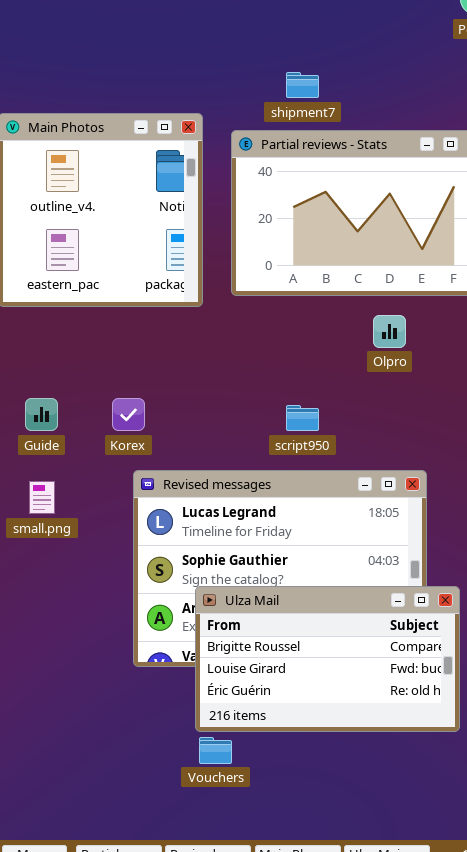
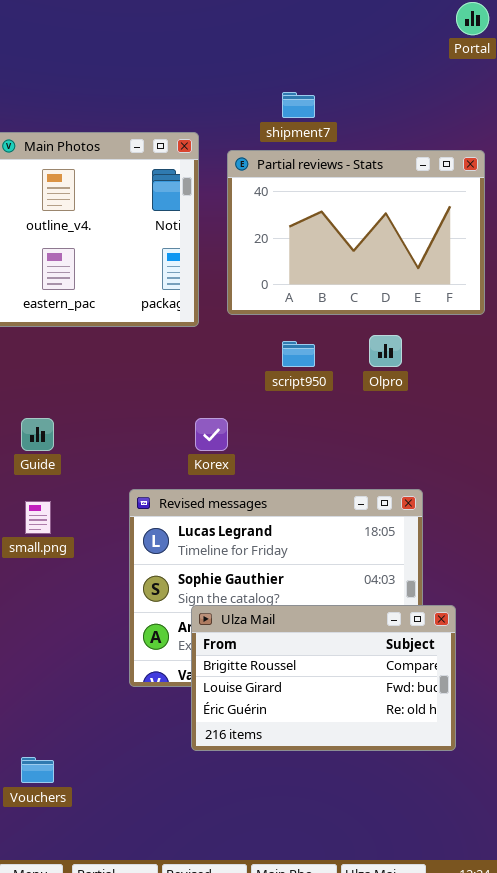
Korex: [112,398,145,431] -> [195,418,228,451], moved
script950: [286,405,319,431] -> [282,341,315,367], moved
Vouchers: [199,737,232,764] -> [21,757,54,783], moved

